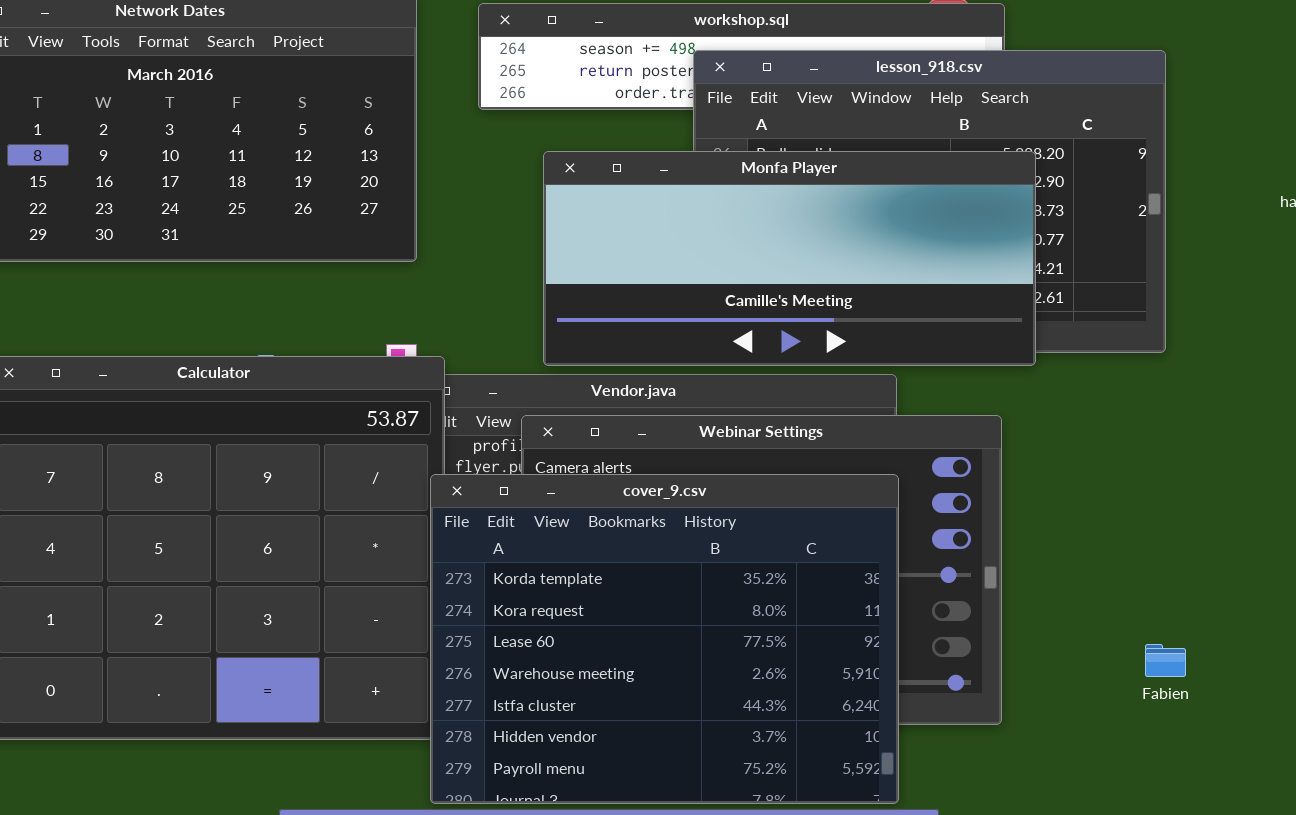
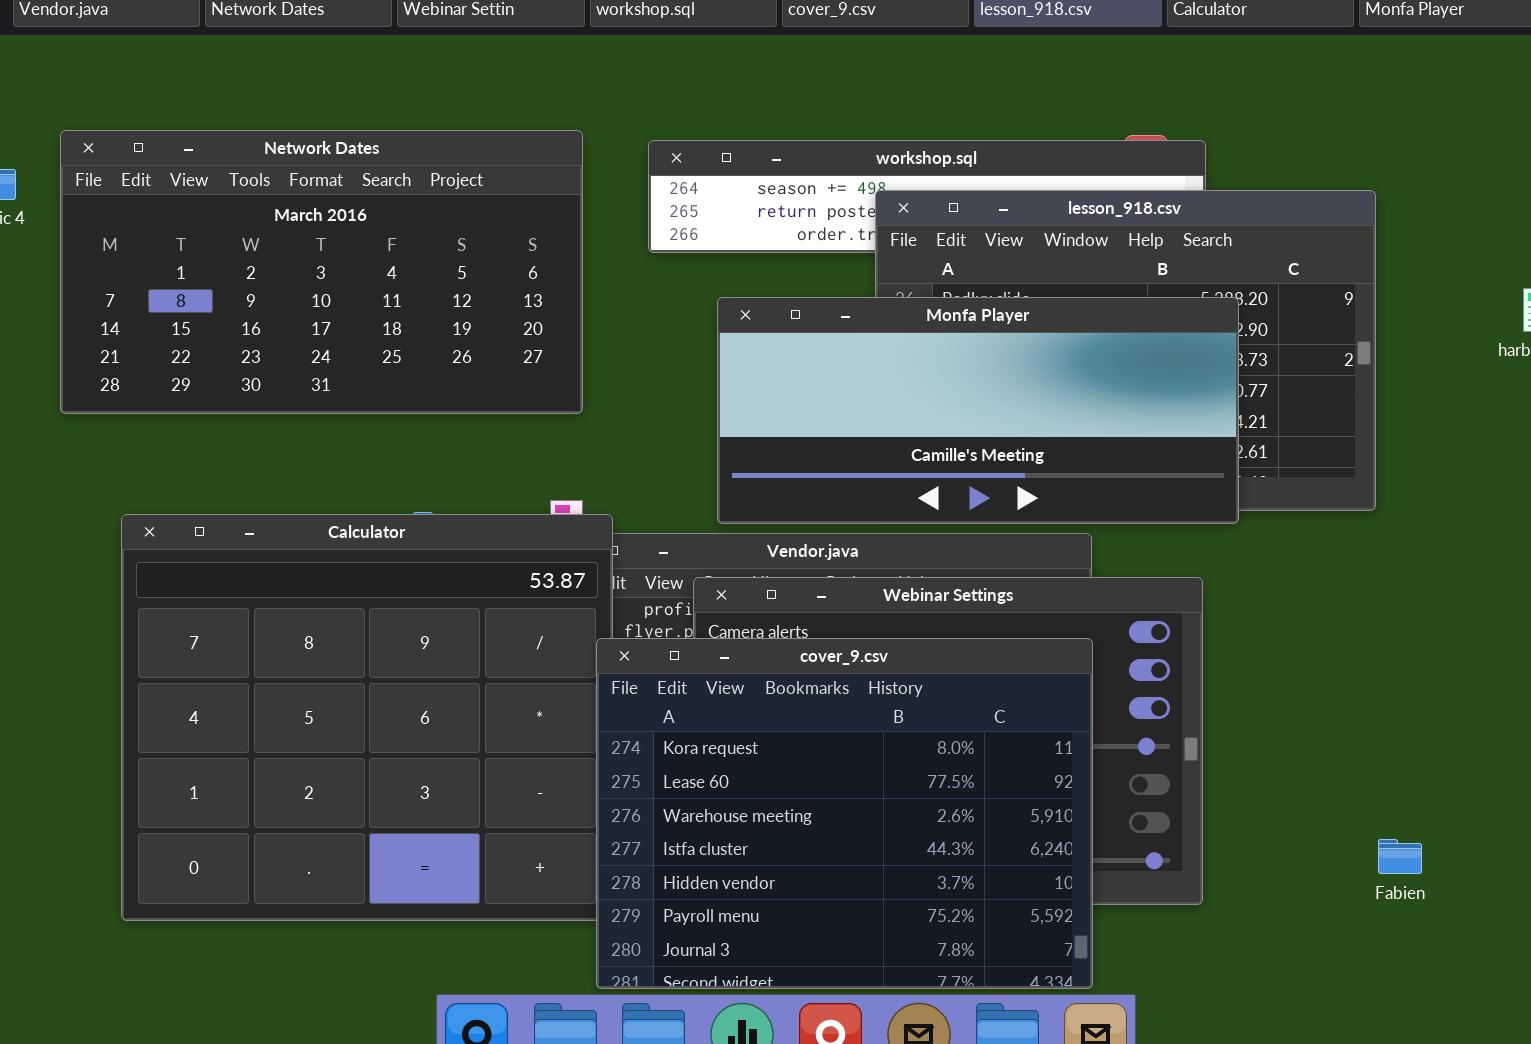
cover_9.csv: [430,474,899,804] -> [596,638,1093,989], scrolled down 1 row
Fabien: [1145,644,1186,677] -> [1378,839,1422,874], moved

